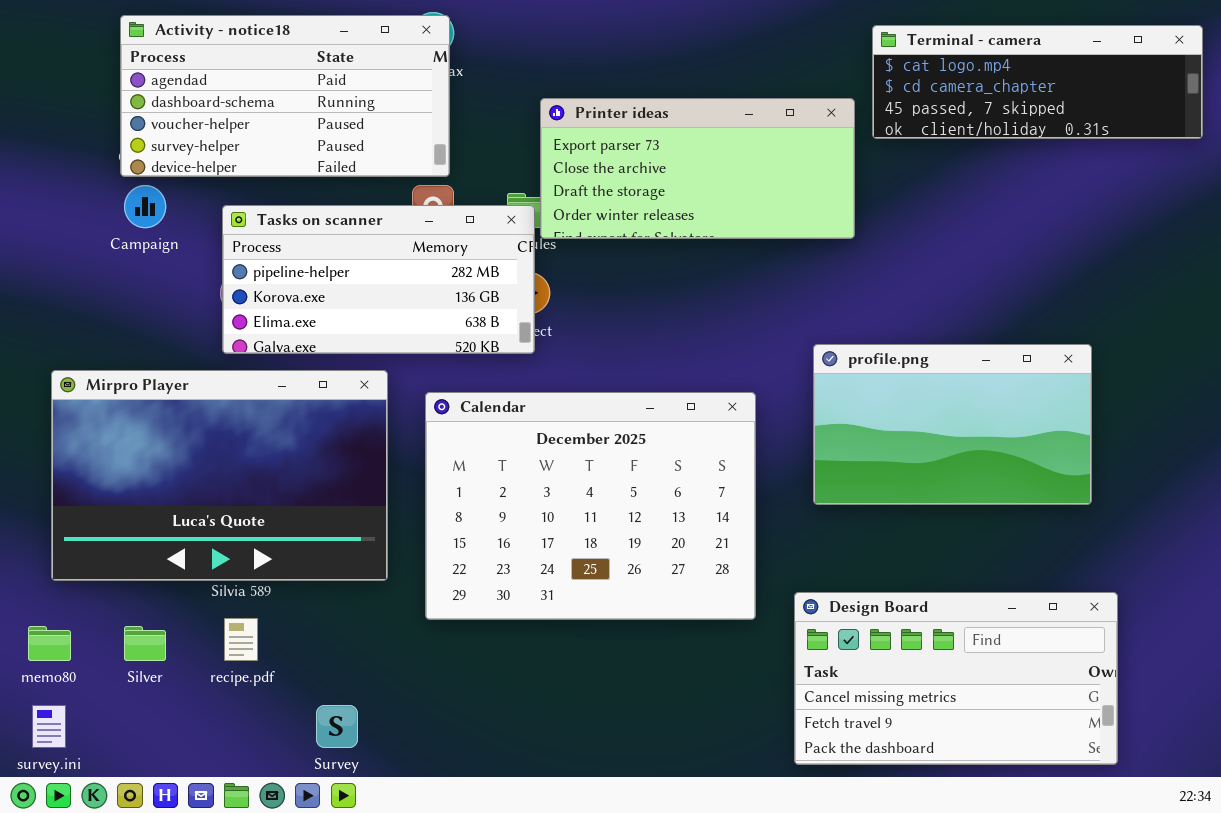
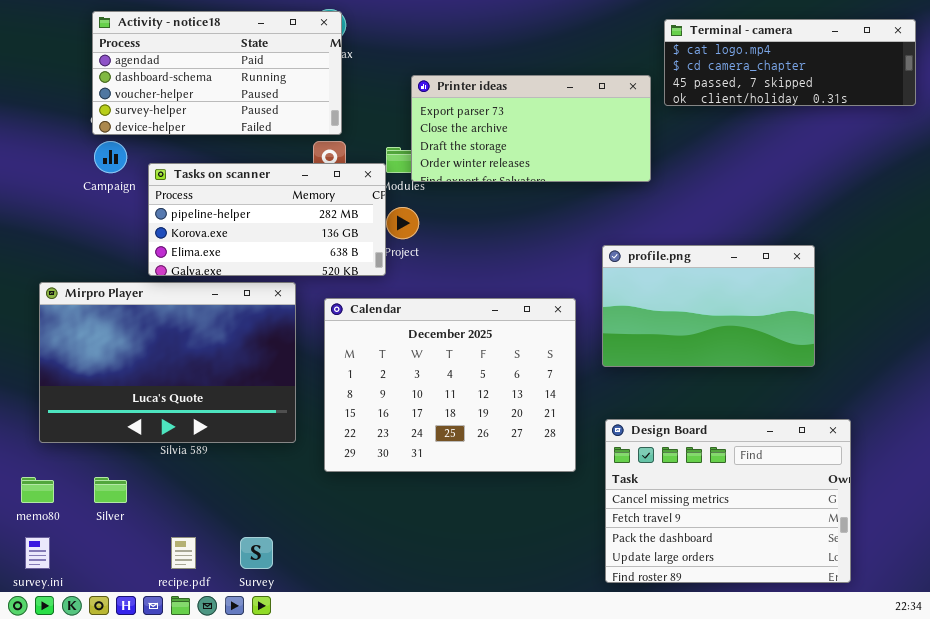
Tasks on scanner: [222,205,535,354] -> [148,163,386,276], moved
profile.png: [813,344,1092,505] -> [602,245,815,367], moved
Design Board: [794,592,1118,765] -> [605,419,851,583], resized
recipe.pdf: [224,618,258,661] -> [171,537,196,569], moved

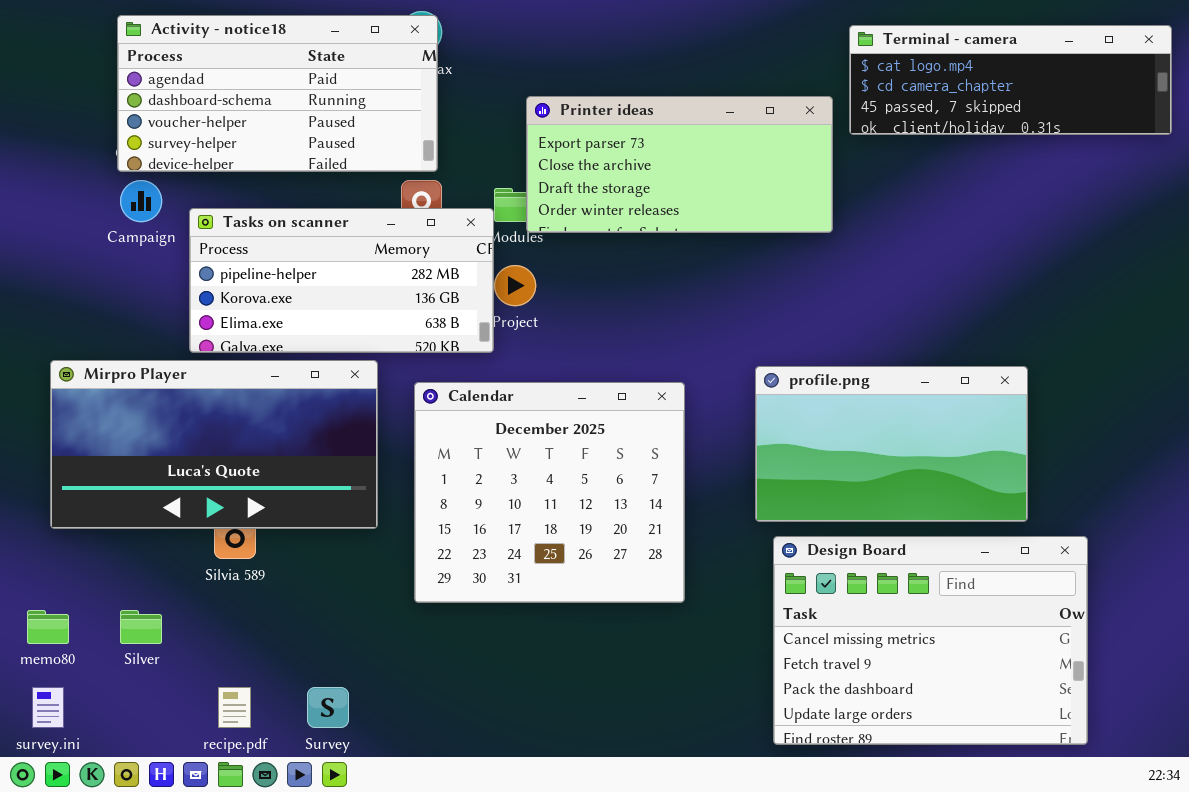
profile.png: [602,245,815,367] -> [755,366,1028,522], moved
Mirpro Player: [39,282,296,443] -> [50,360,378,529], resized
Calendar: [324,298,576,472] -> [414,382,685,603], resized

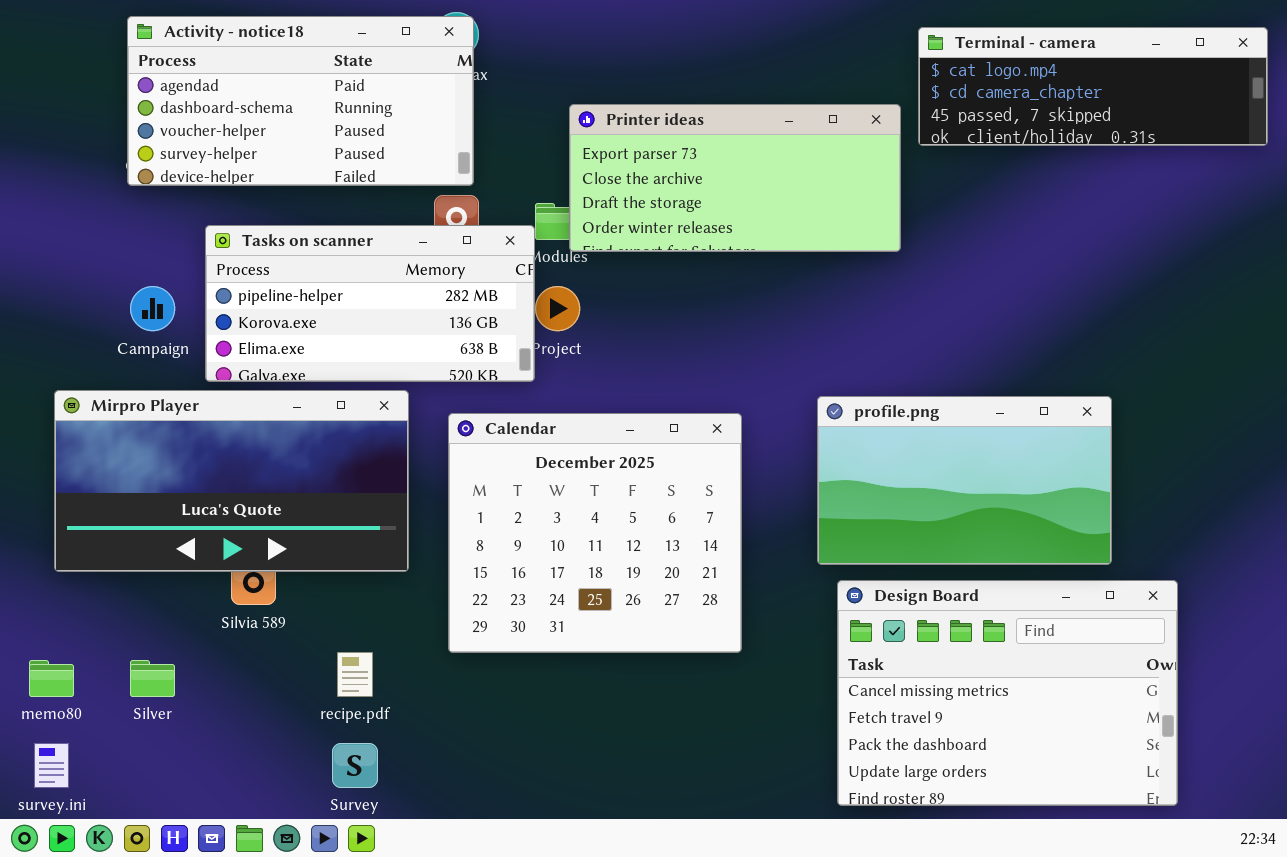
Campaign: [120,180,162,222] -> [130,286,175,331], moved
recipe.pdf: [218,687,251,728] -> [337,652,373,697], moved

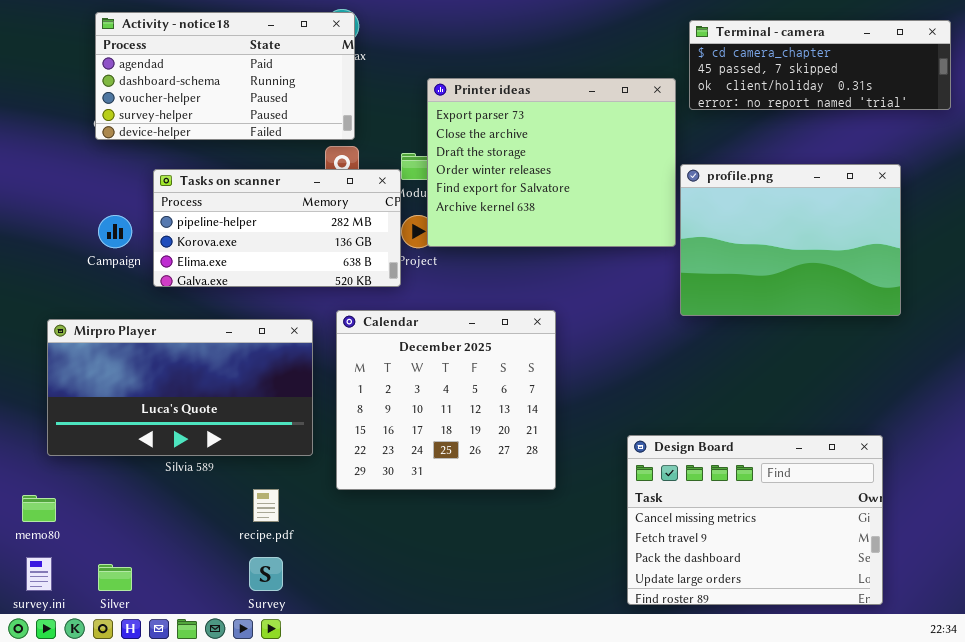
Terminal - camera: [918,27,1268,146] -> [689,20,951,110], scrolled down 1 row
Printer ideas: [569,104,901,252] -> [427,78,676,247], resized
Mirpro Player: [54,390,409,572] -> [47,319,313,456], moved
profile.png: [817,396,1112,565] -> [680,164,901,316], moved, resized
Silver: [130,660,175,697] -> [98,564,132,591], moved

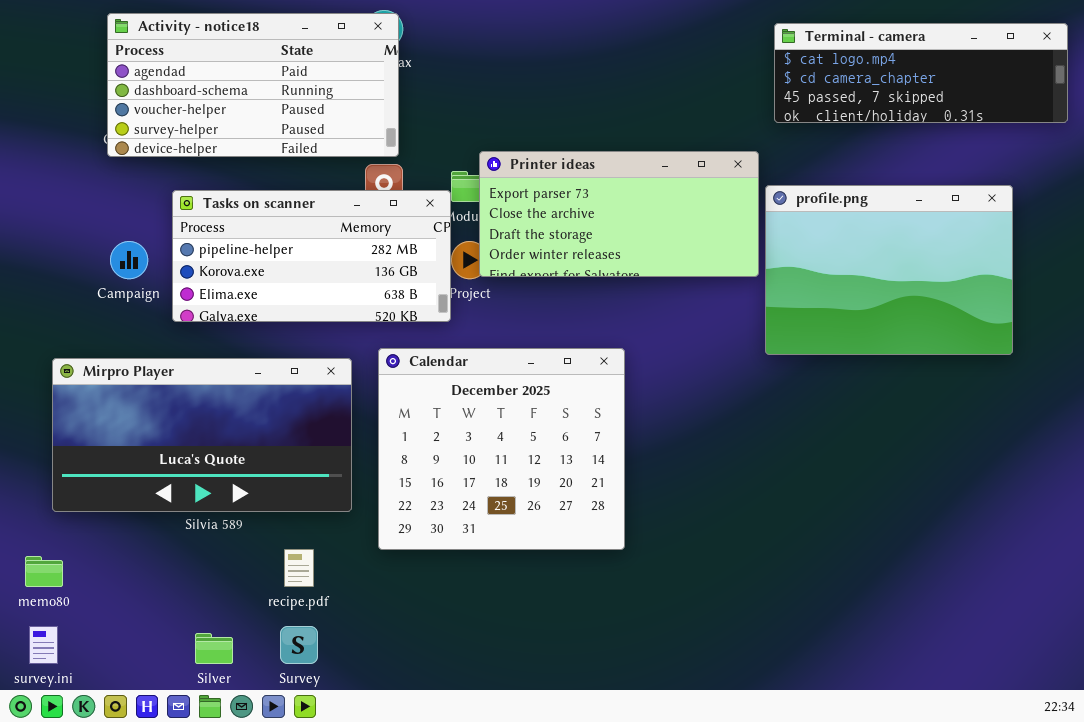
Terminal - camera: [689,20,951,110] -> [774,23,1068,123], scrolled up 1 row
Printer ideas: [427,78,676,247] -> [479,151,759,277], resized
Design Board: [627,435,883,605] -> none, closed
Silver: [98,564,132,591] -> [195,633,233,664], moved

